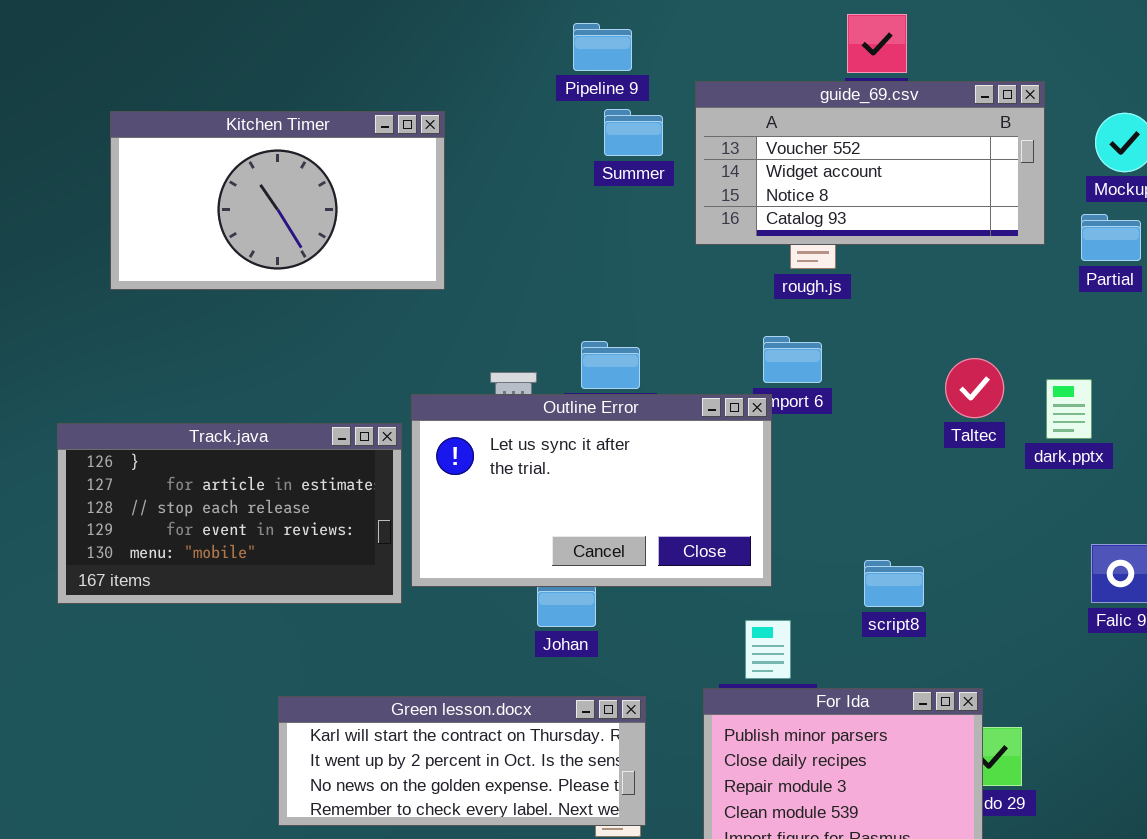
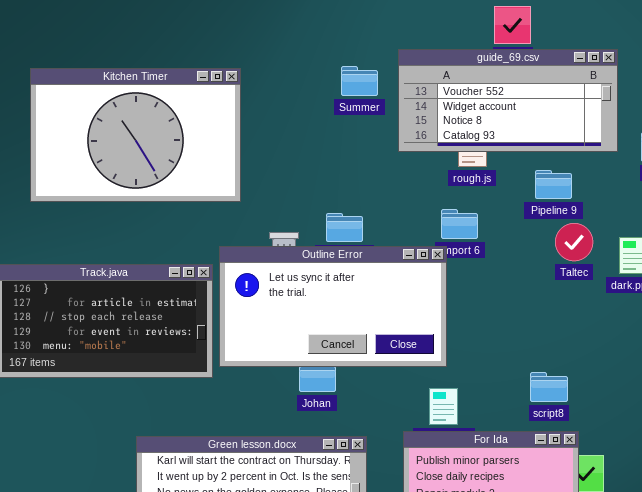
Pipeline 9: [573,23,632,71] -> [535,170,572,199], moved
Kitchen Timer: [110,111,445,290] -> [30,68,241,202], resized
script8: [864,560,924,607] -> [530,372,568,402], moved

